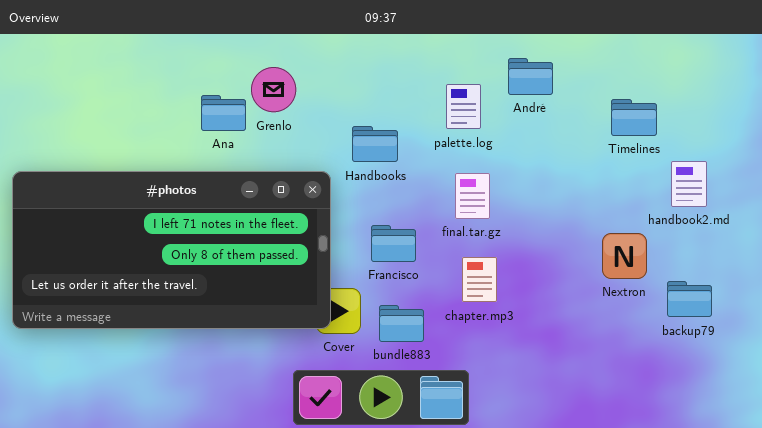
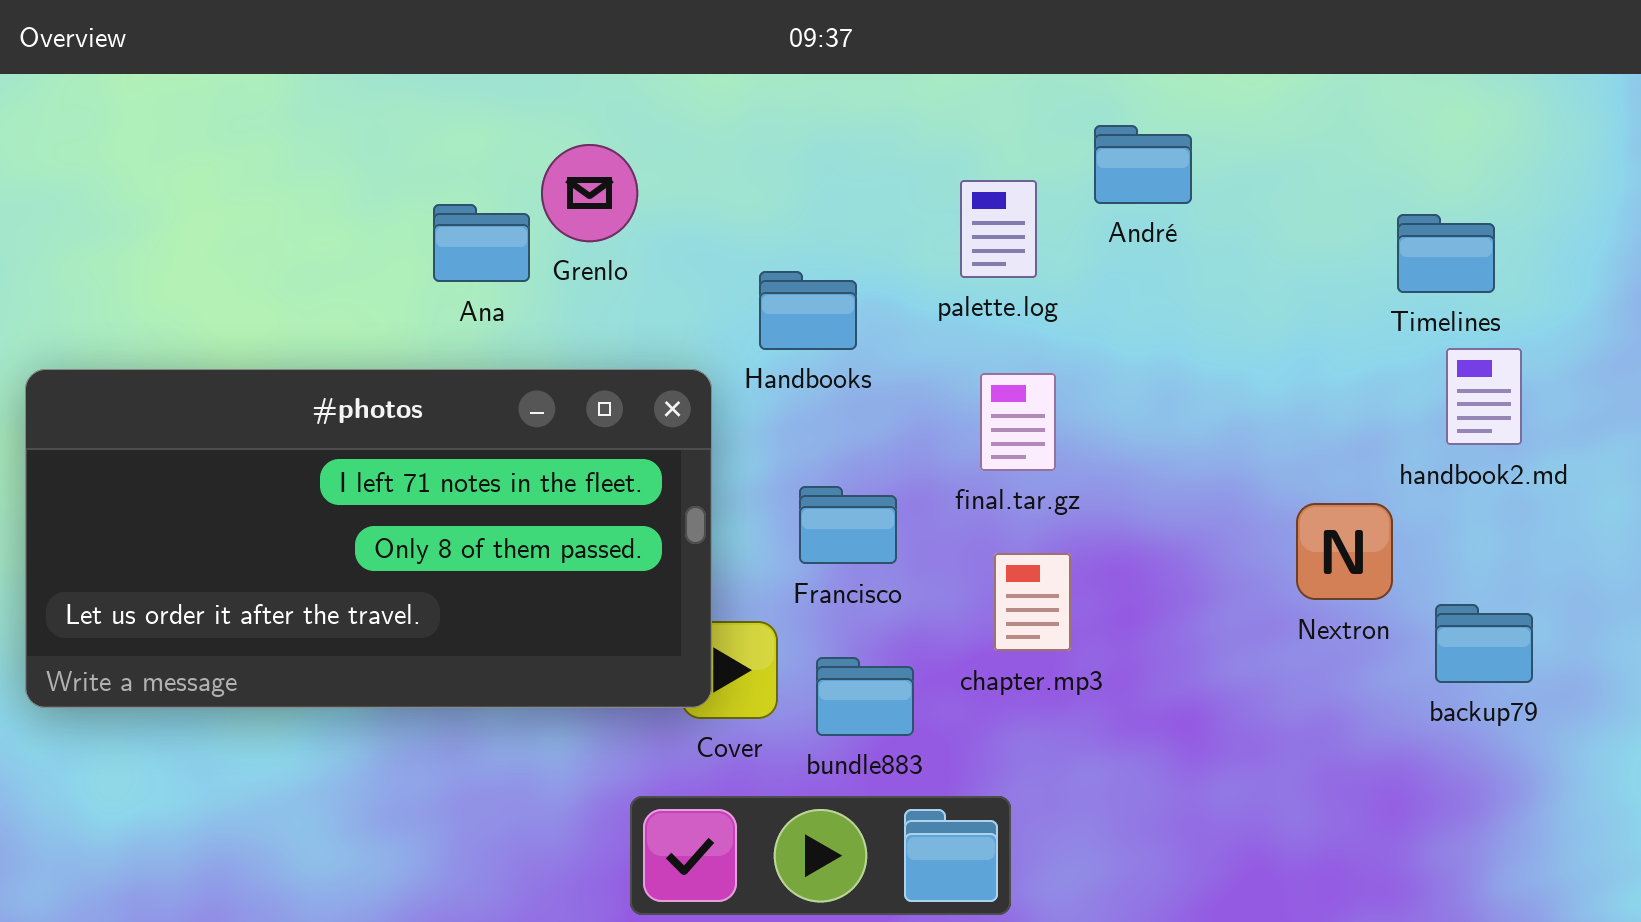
Timelines: [611,99,657,136] -> [1397,214,1495,293], moved

